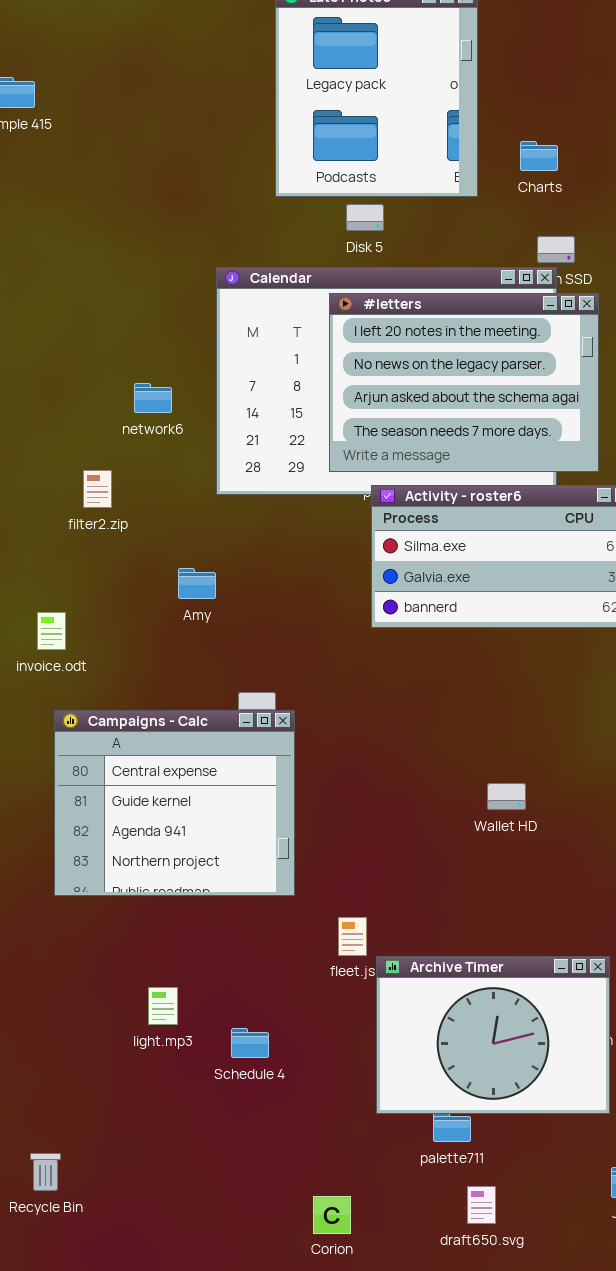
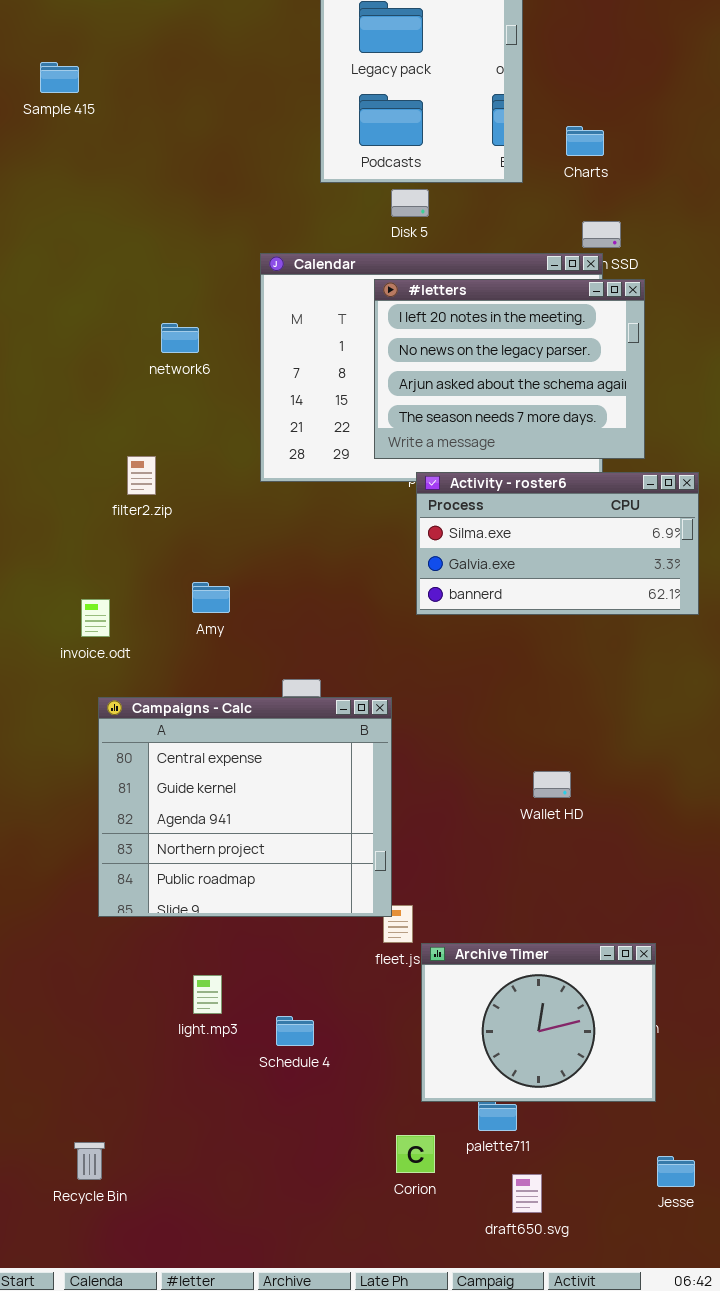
network6: [134,383,172,413] -> [161,323,199,353], moved
Amy: [178,568,216,599] -> [192,582,230,613], moved
Campaigns - Calc: [54,710,295,896] -> [98,697,392,917], resized
Corion: [313,1196,351,1234] -> [396,1135,435,1173], moved

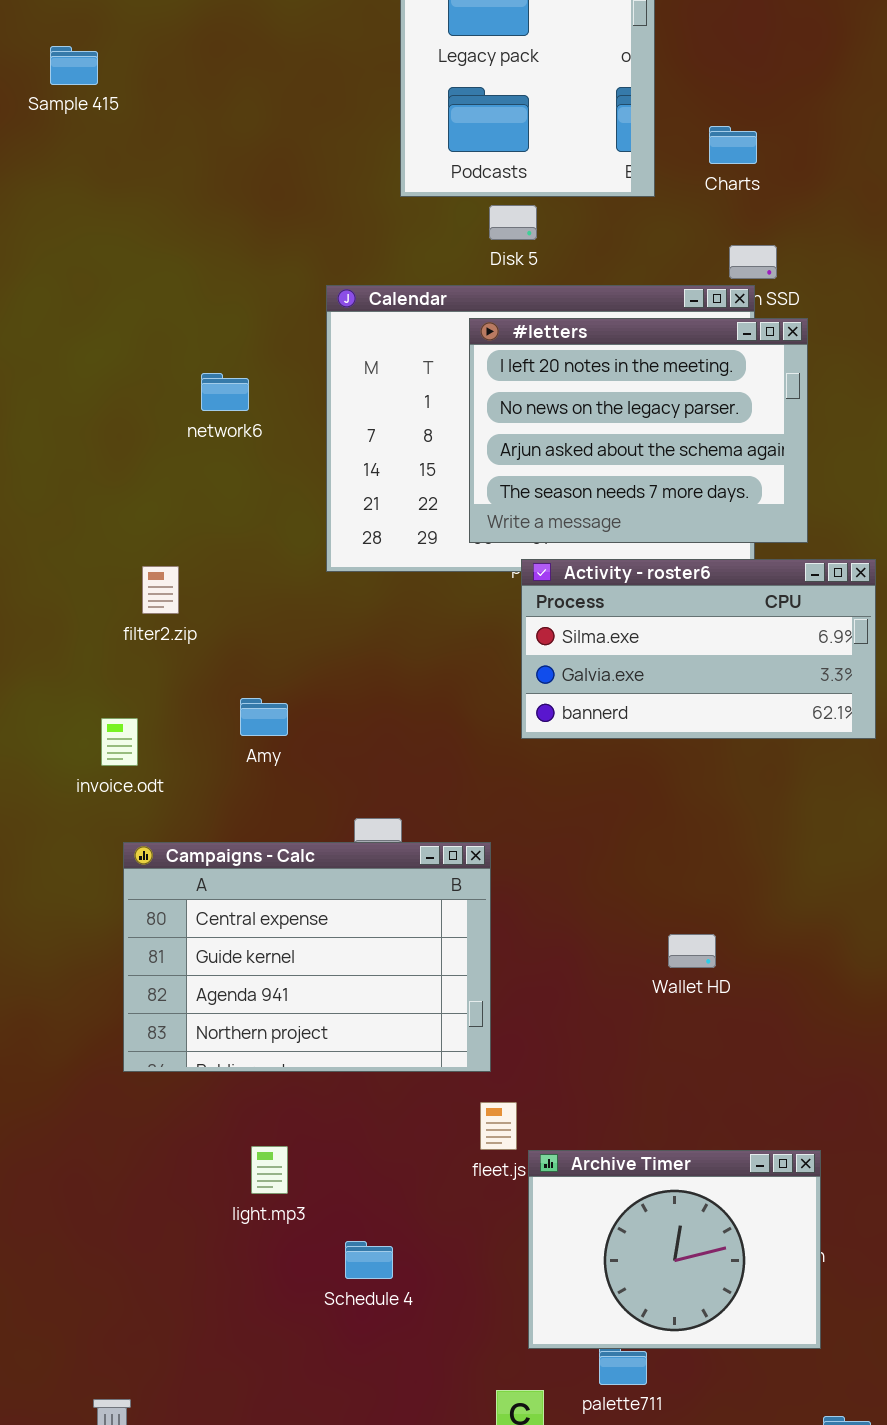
filter2.zip: [127,456,156,495] -> [142,566,179,614], moved
Campaigns - Calc: [98,697,392,917] -> [123,842,491,1072], resized
light.mp3: [193,975,222,1014] -> [251,1146,288,1194], moved

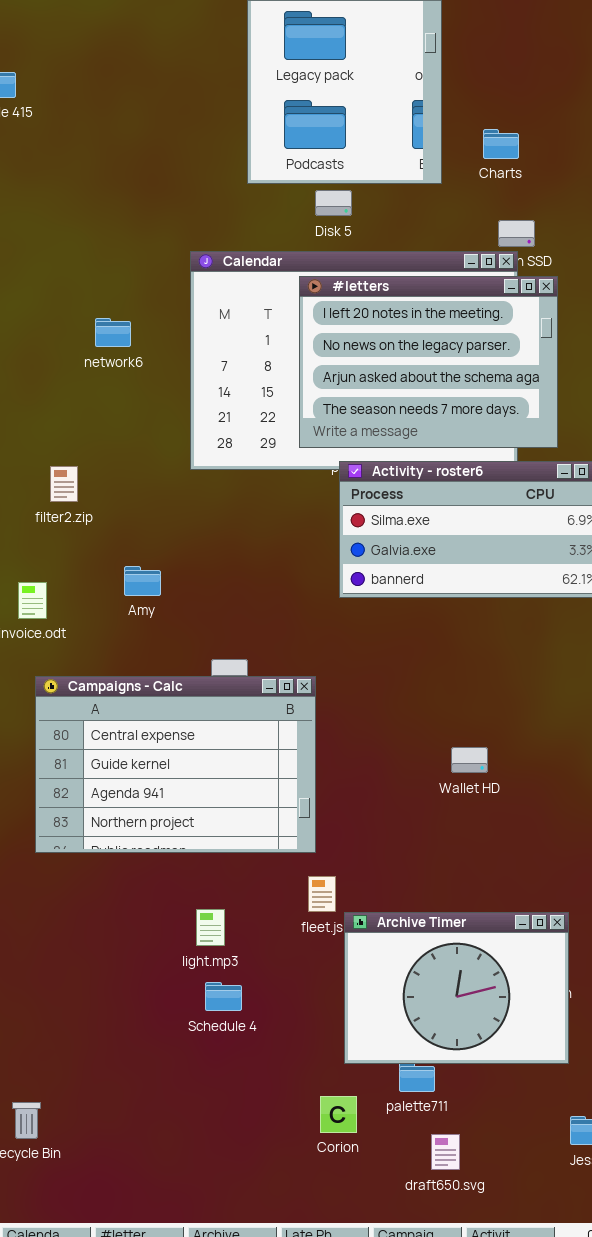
light.mp3: [251,1146,288,1194] -> [196,909,225,946], moved

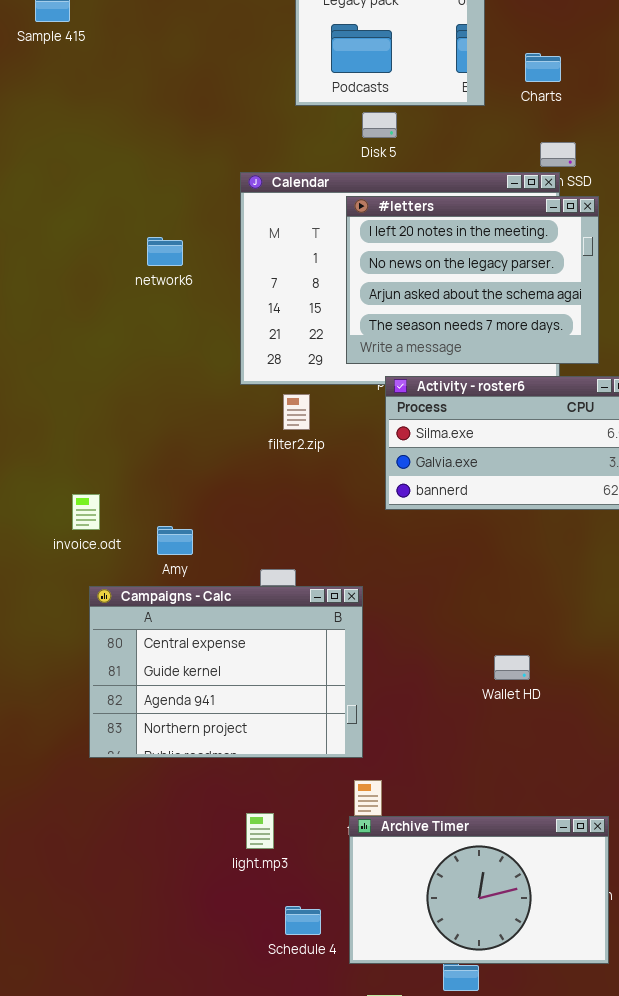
filter2.zip: [50,466,78,502] -> [283,394,310,430], moved
Amy: [124,566,161,596] -> [157,526,193,555], moved
Archive Timer: [344,912,569,1064] -> [349,816,609,964], resized
Schedule 4: [205,982,242,1011] -> [285,906,321,935], moved

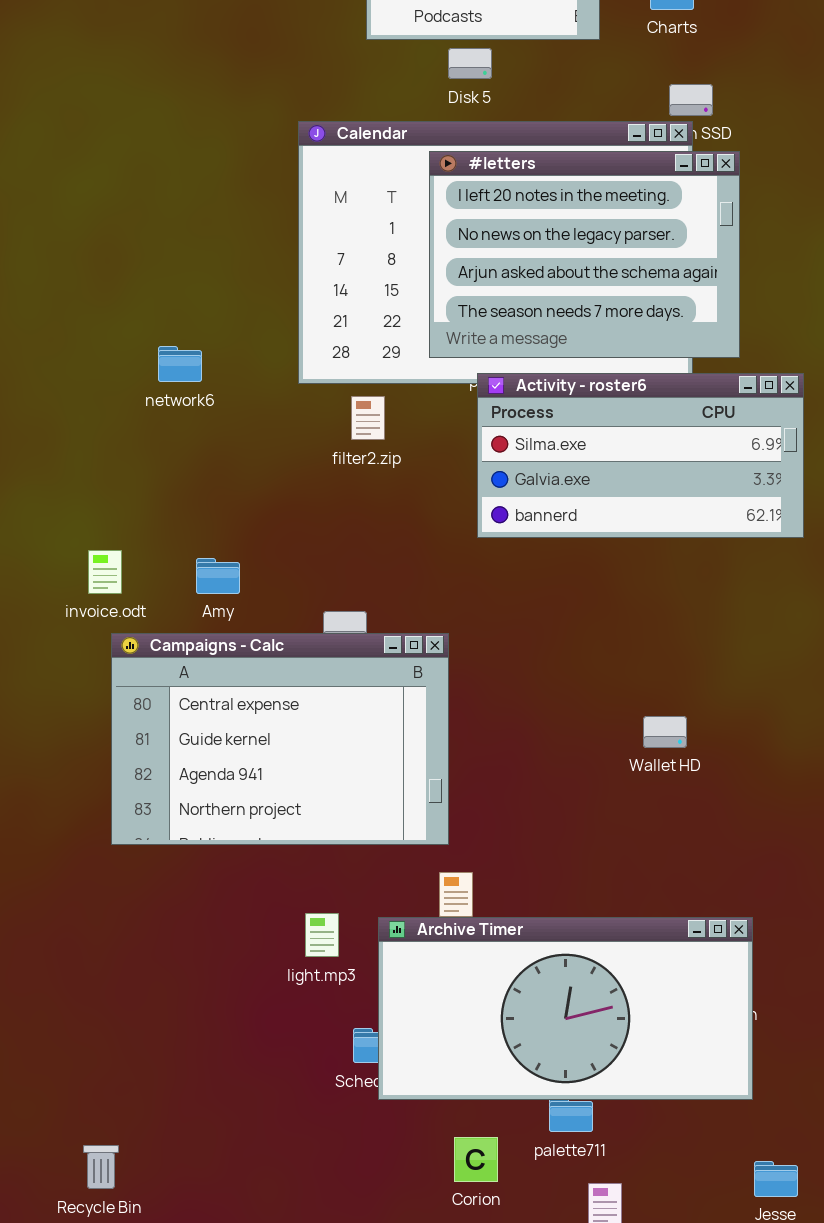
network6: [147,237,183,266] -> [158,346,202,382], moved
invoice.odt: [72,494,100,530] -> [88,550,122,594], moved
Wallet HD: [494,655,530,680] -> [643,716,687,748], moved
Archive Timer: [349,816,609,964] -> [378,917,753,1100], resized

